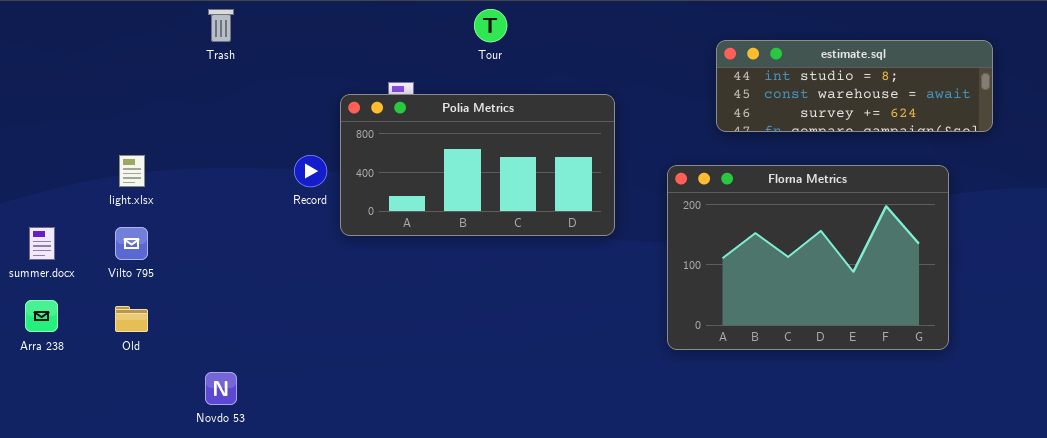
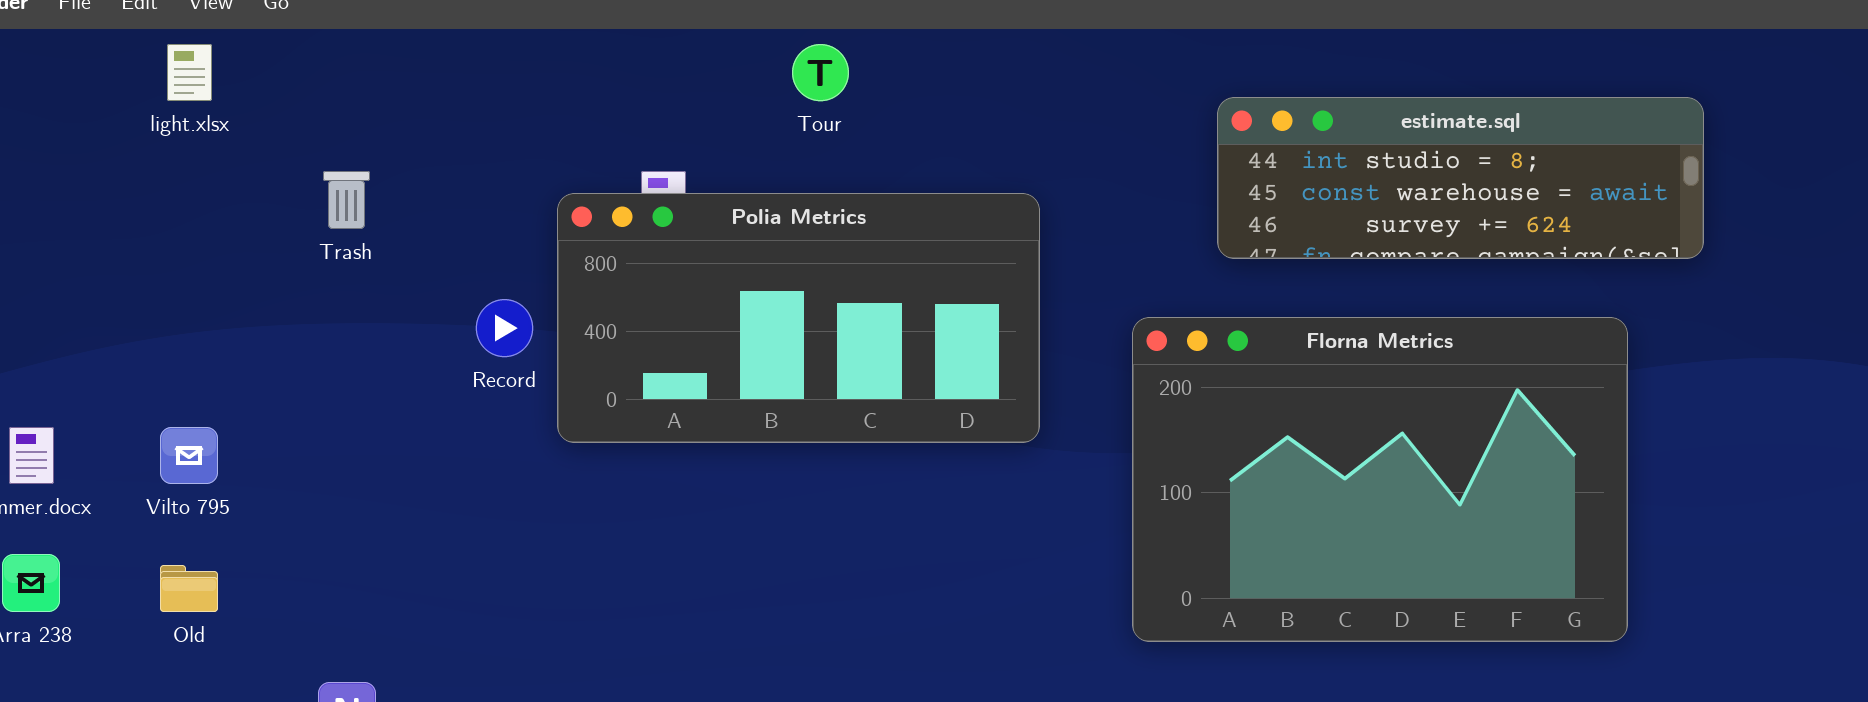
Trash: [208,9,234,42] -> [323,171,370,229], moved
light.xlsx: [119,155,145,187] -> [167,44,212,101], moved

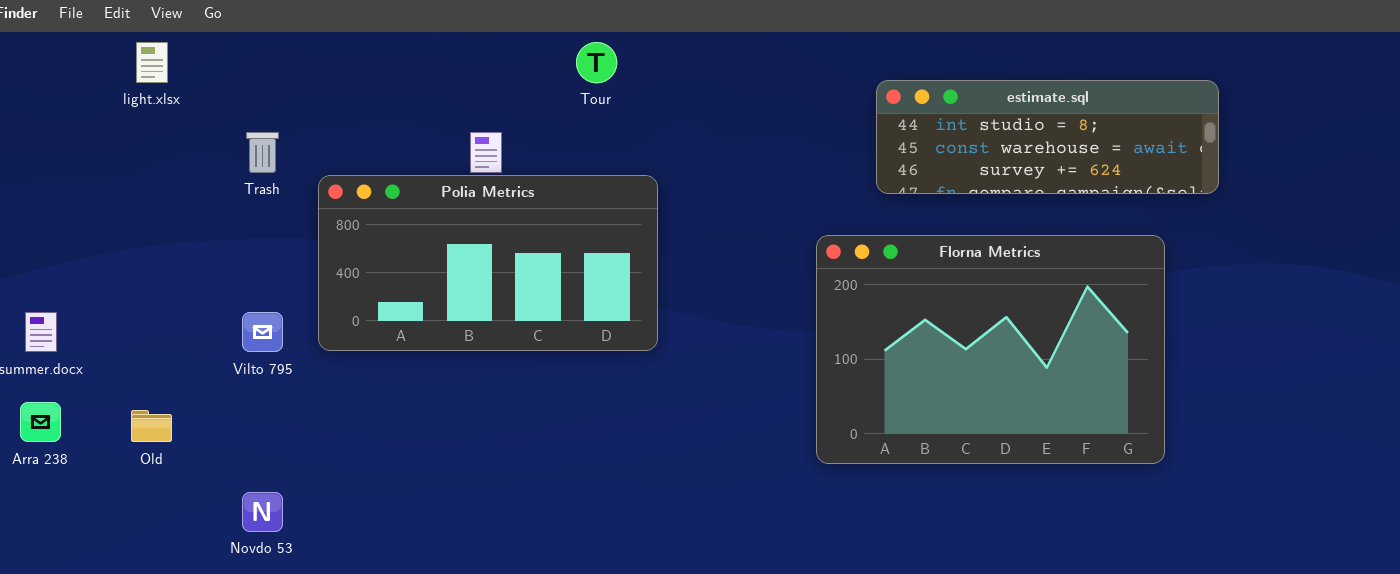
Polia Metrics: [557,193,1040,443] -> [318,175,658,351], moved
Vilto 795: [160,427,218,484] -> [242,312,283,352], moved

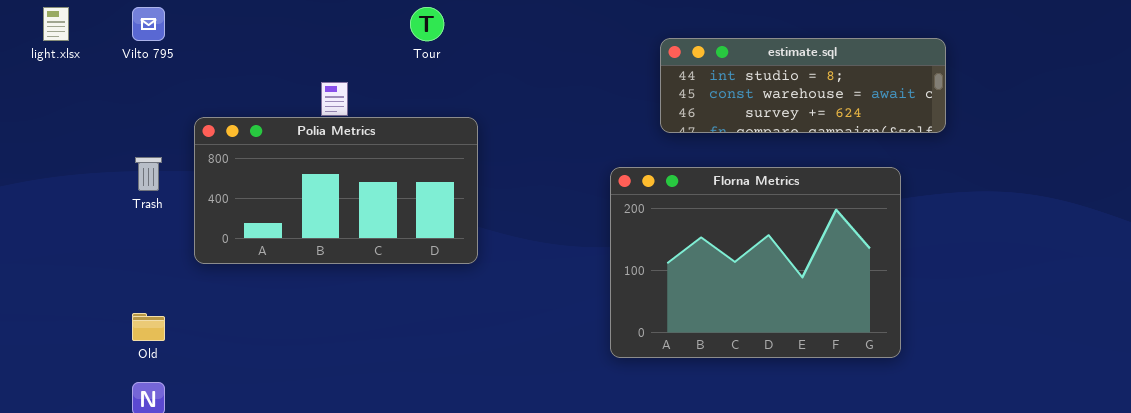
Trash: [246,132,279,173] -> [135,157,162,191], moved
Vilto 795: [242,312,283,352] -> [132,7,165,41], moved
Old: [131,410,172,442] -> [132,313,165,341], moved

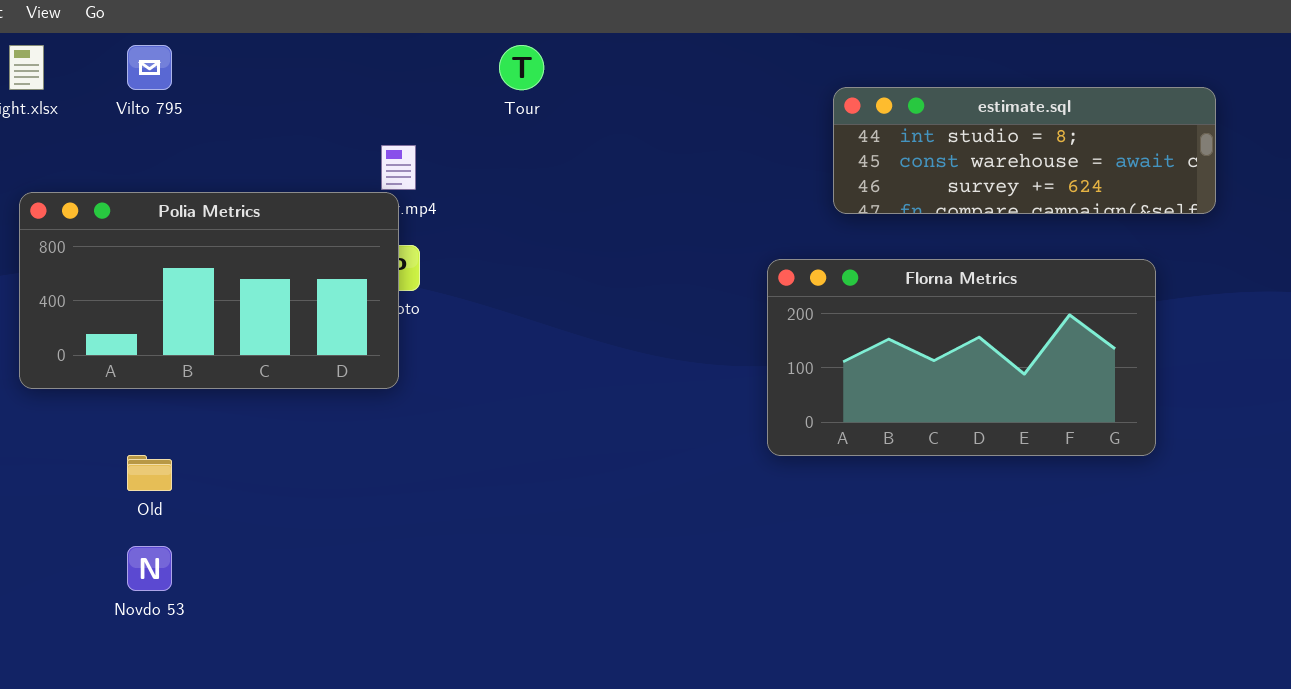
Polia Metrics: [194,117,478,264] -> [19,192,399,389], moved
Florna Metrics: [610,167,901,358] -> [767,259,1156,456], resized

